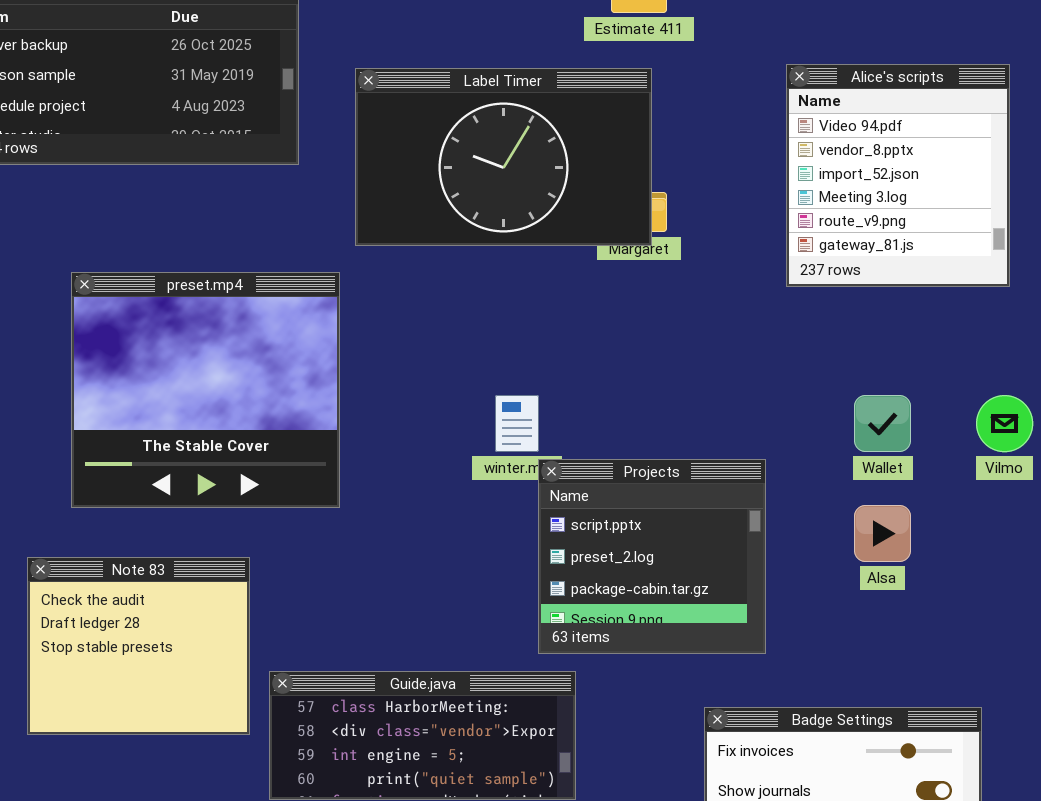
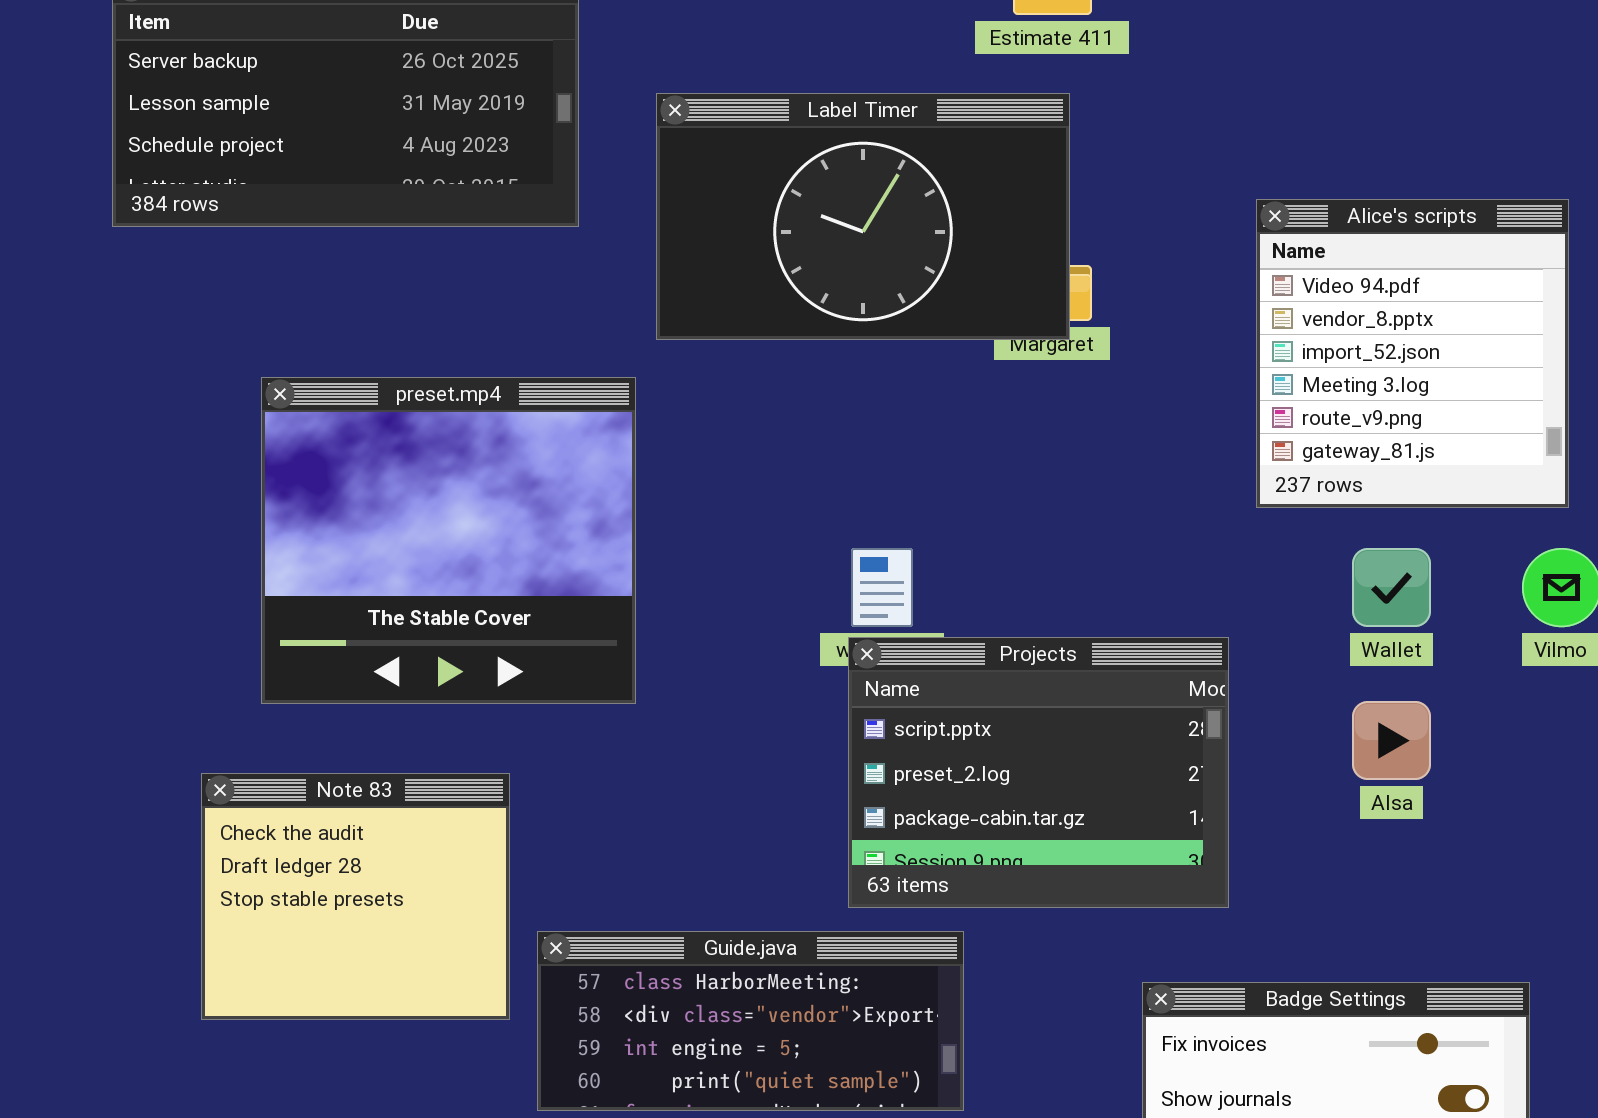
Alice's scripts: [786,64,1010,287] -> [1256,199,1569,508], moved
Projects: [538,459,766,654] -> [848,637,1229,908], resized

